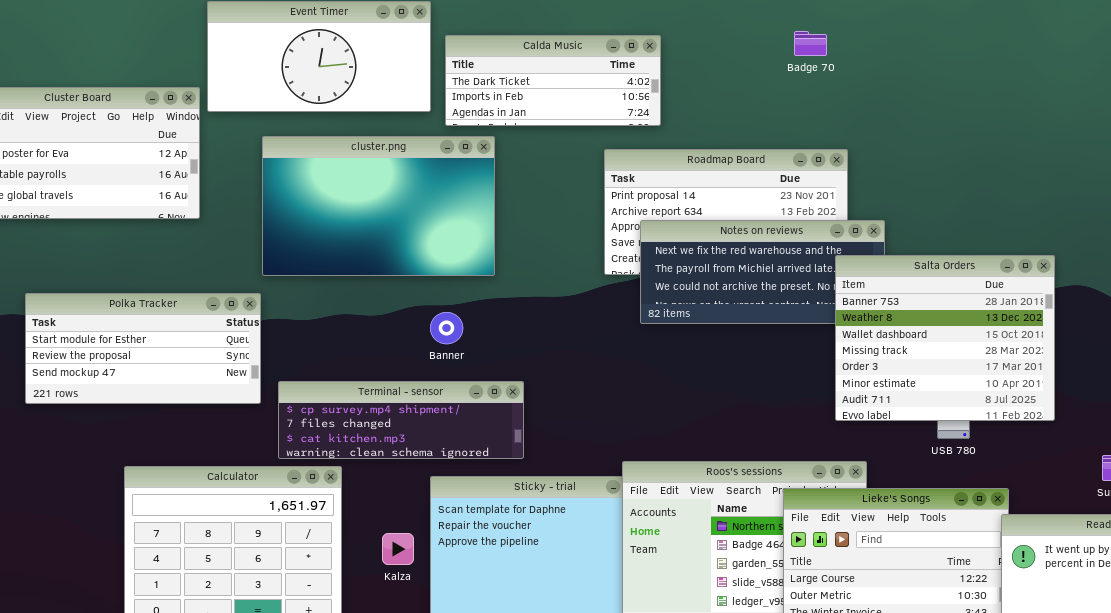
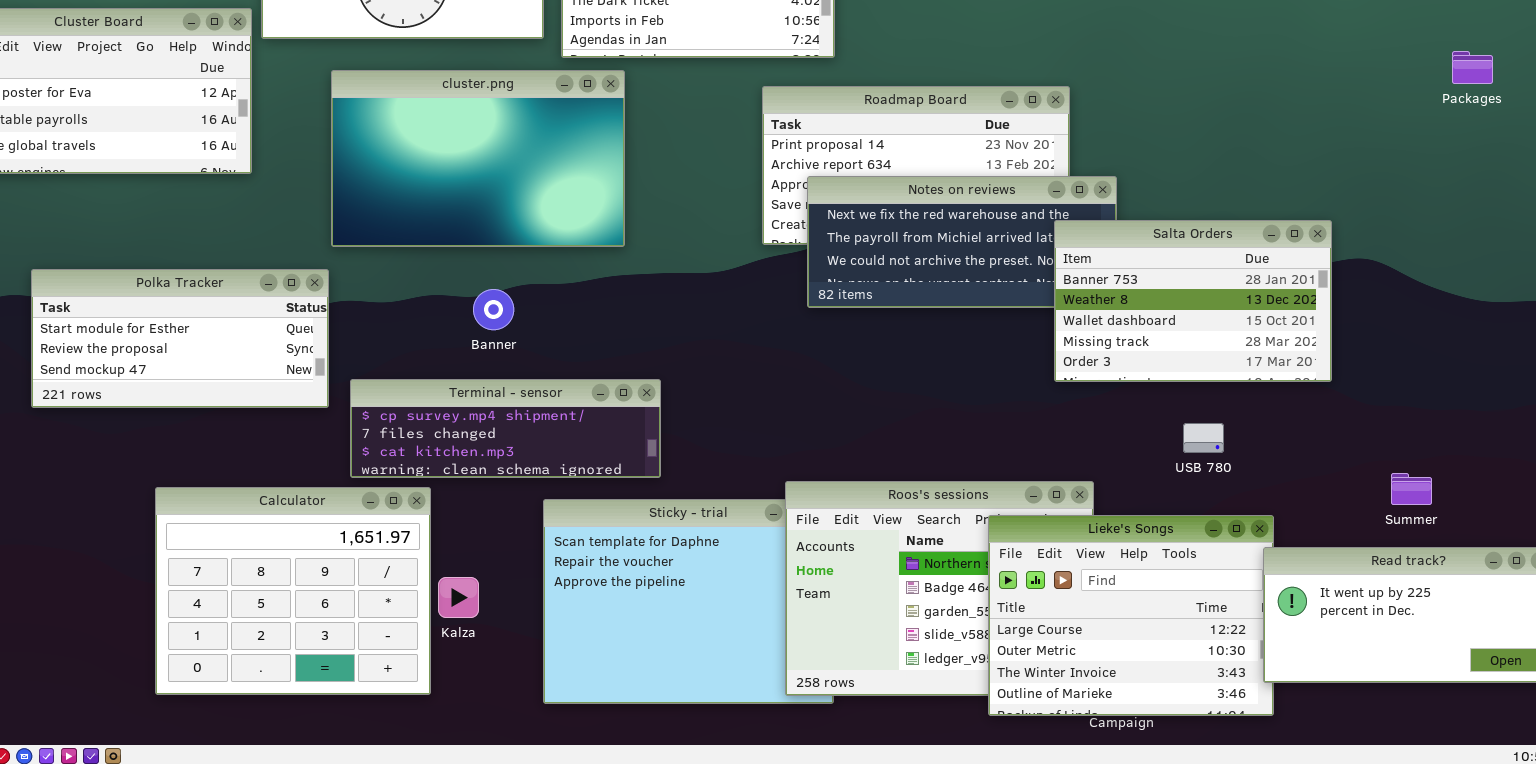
Salta Orders: [835,255,1055,421] -> [1054,220,1332,382], resized
Banner: [430,312,463,344] -> [473,289,514,330], moved
Kalza: [382,533,414,565] -> [438,577,479,618], moved

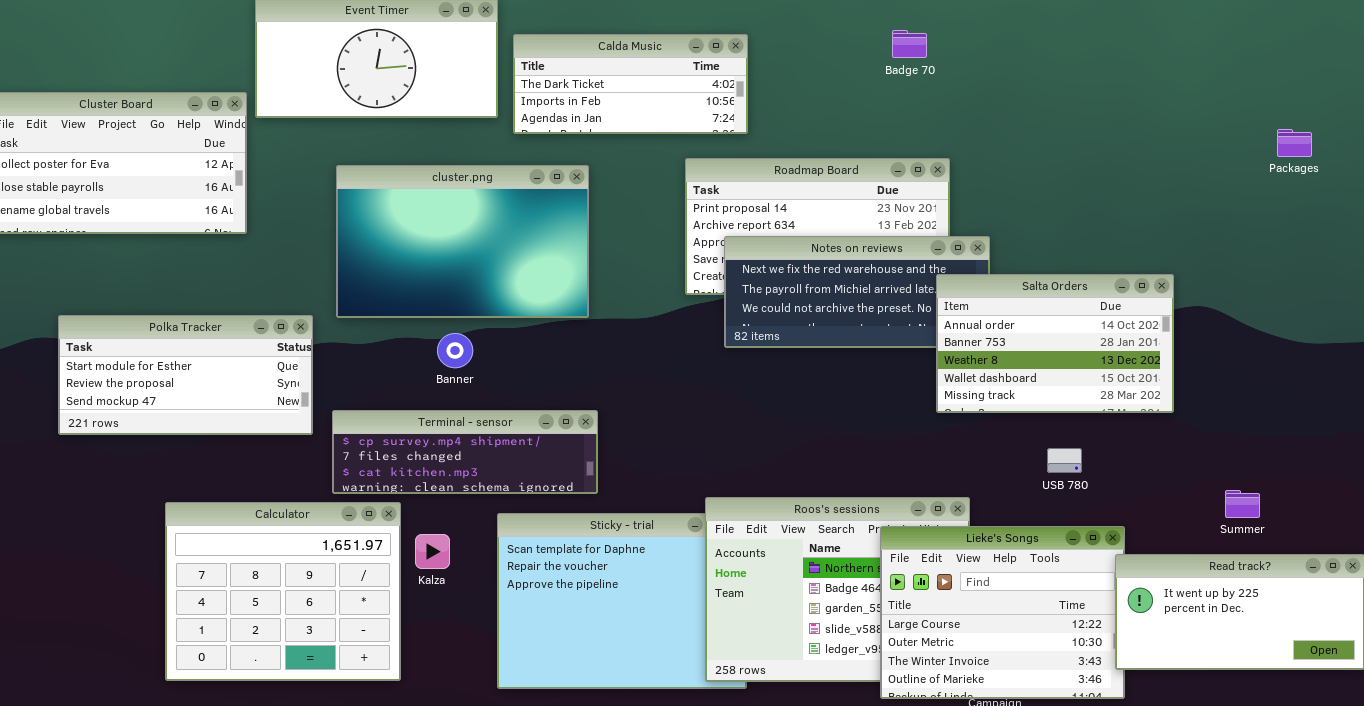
cluster.png: [331,70,625,247] -> [336,165,589,318], moved
Salta Orders: [1054,220,1332,382] -> [936,274,1174,413], scrolled up 1 row
Kalza: [438,577,479,618] -> [415,534,450,569], moved

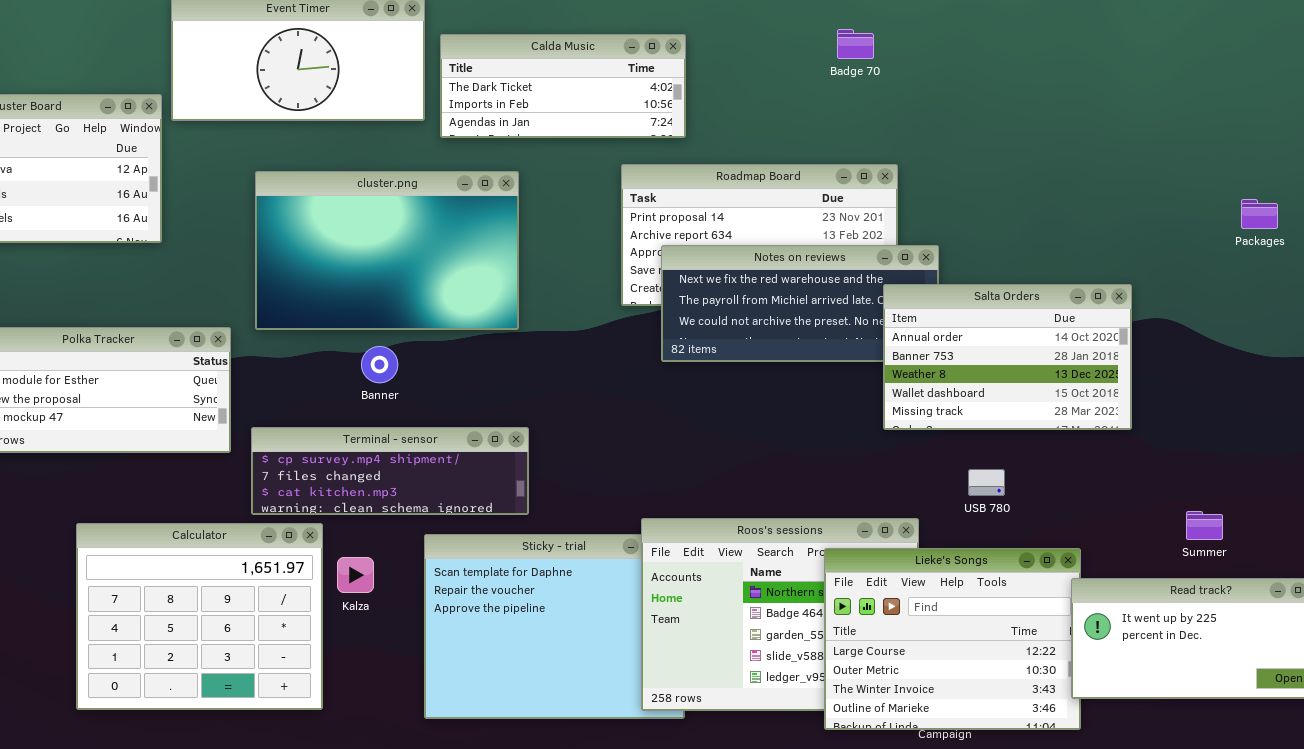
Packages: [1277,129,1312,157] -> [1241,199,1278,229], moved
USB 780: [1047,448,1082,473] -> [968,469,1005,496], moved

